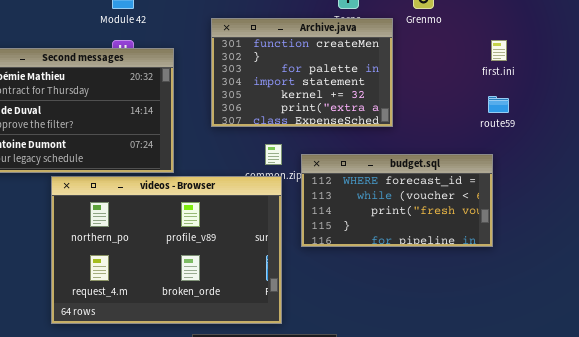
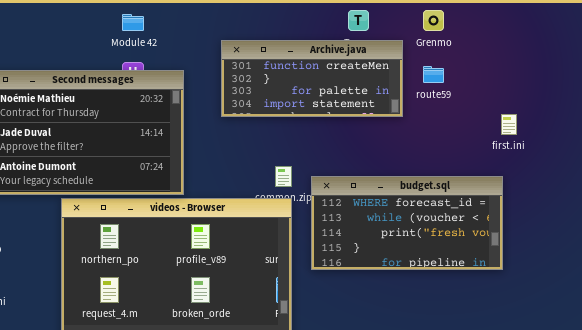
Archive.java: [211,18,393,127] -> [221,40,403,117], resized
first.ini: [491,40,507,61] -> [501,114,517,135], moved
route59: [488,96,509,113] -> [423,66,444,83], moved

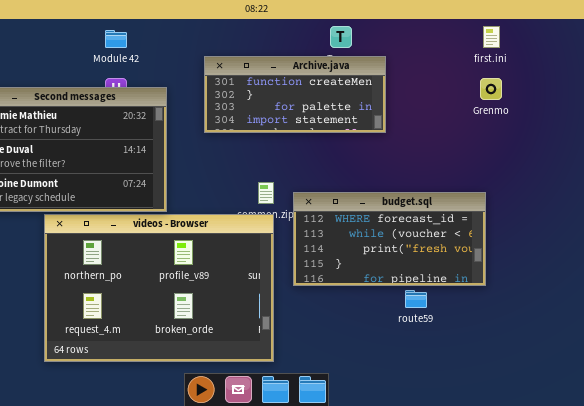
Grenmo: [423,10,444,31] -> [480,78,502,100], moved
route59: [423,66,444,83] -> [405,290,427,308], moved
first.ini: [501,114,517,135] -> [483,26,500,48], moved

